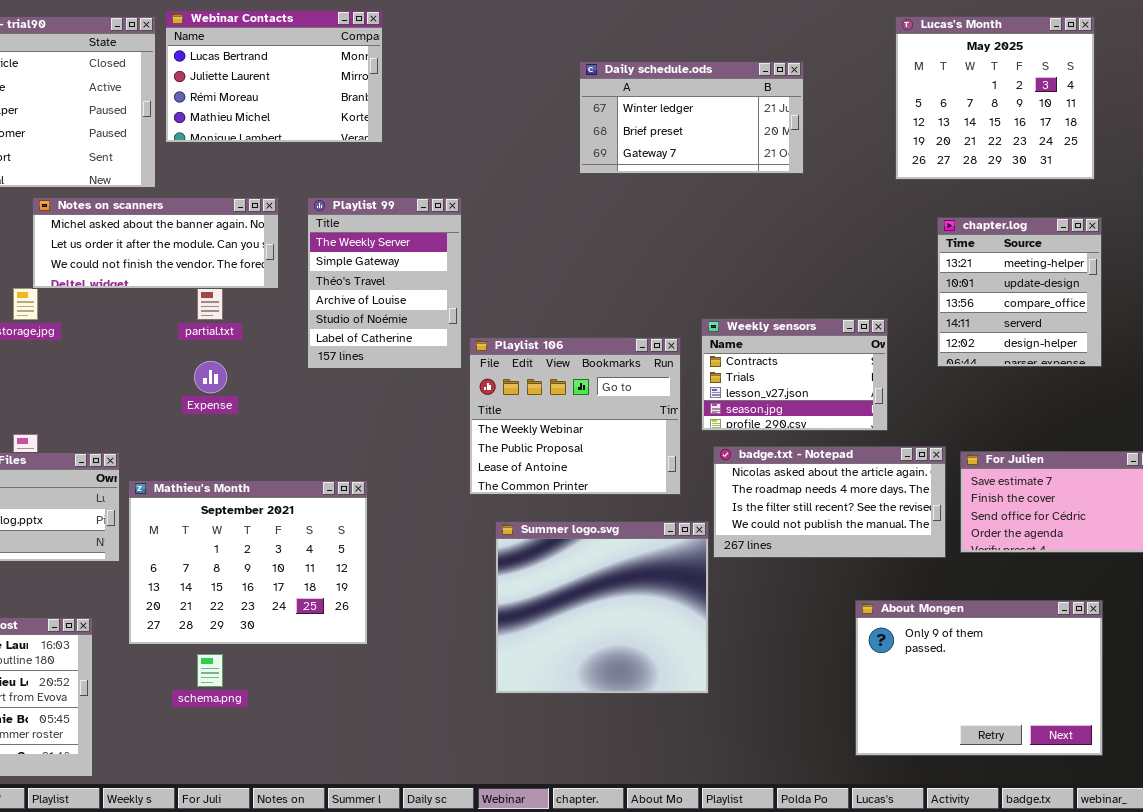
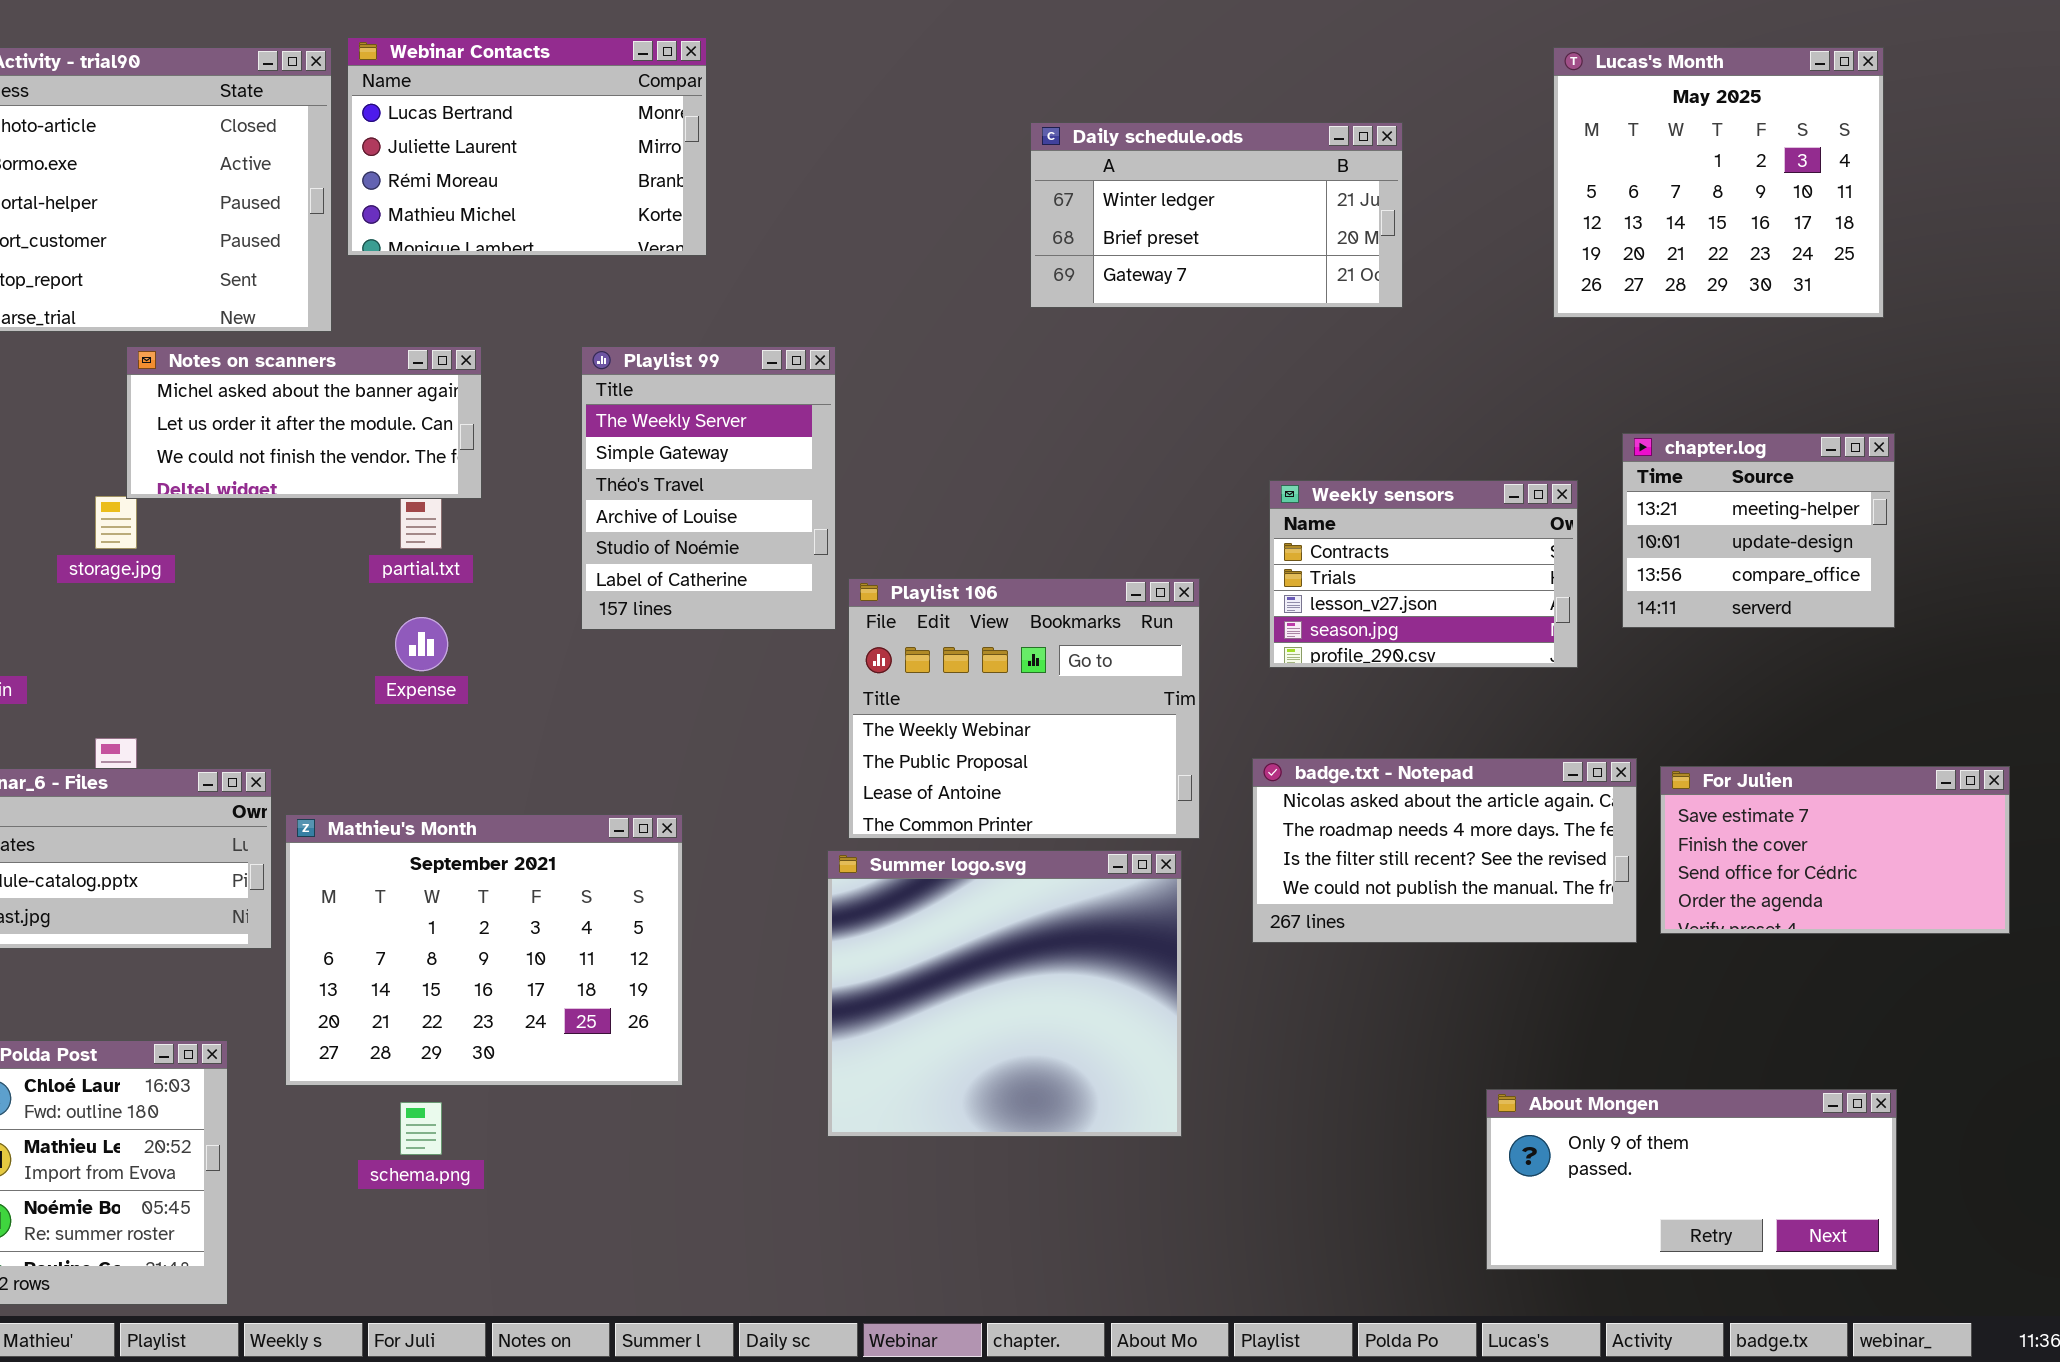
Notes on scanners: [32,197,279,289] -> [126,346,482,499], resized
chapter.log: [937,217,1102,367] -> [1622,433,1895,628], resized
Weekly sensors: [701,318,888,431] -> [1269,480,1578,668], moved
Summer logo.svg: [495,521,709,694] -> [827,850,1182,1137], moved
About Mongen: [855,600,1103,756] -> [1486,1089,1897,1270], resized

